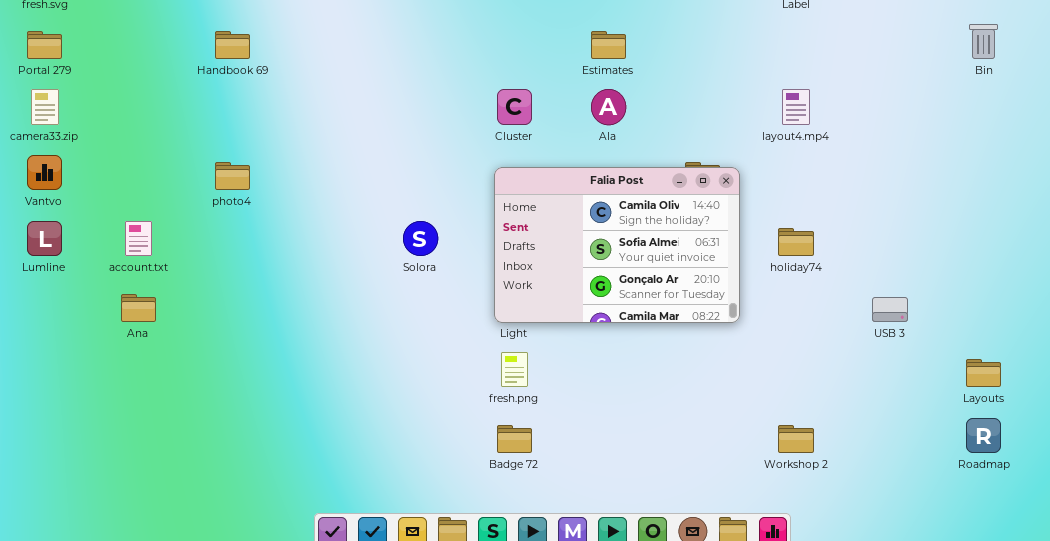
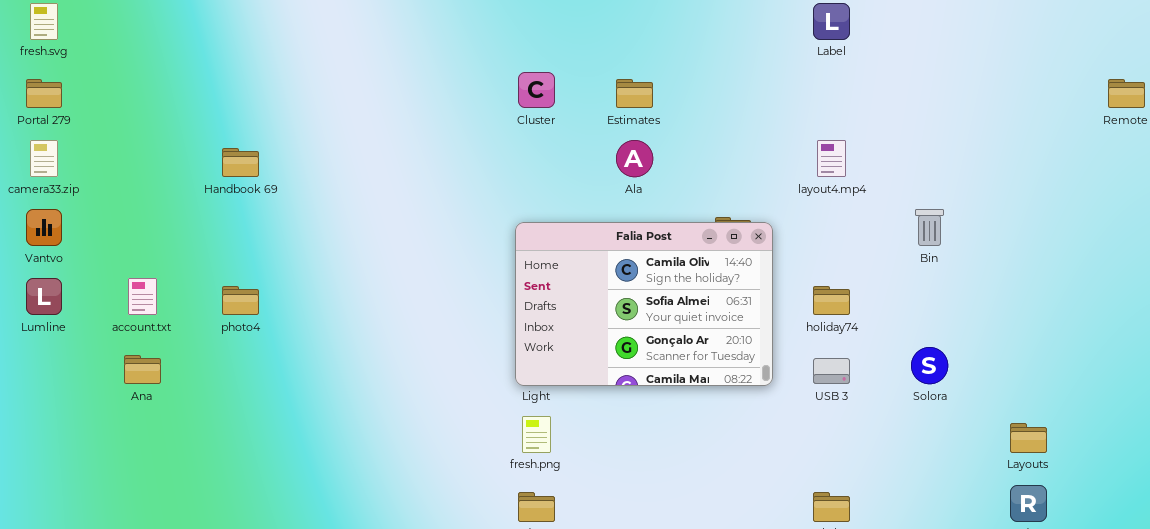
Bin: [969,24,998,59] -> [915,209,944,246], moved
Handbook 69: [215,31,250,59] -> [222,148,259,177], moved
Cluster: [497,89,532,125] -> [518,72,555,108], moved
photo4: [215,162,250,190] -> [222,286,259,315], moved
Solora: [403,221,438,256] -> [911,347,948,384], moved
USB 3: [872,297,908,322] -> [813,358,850,384], moved

